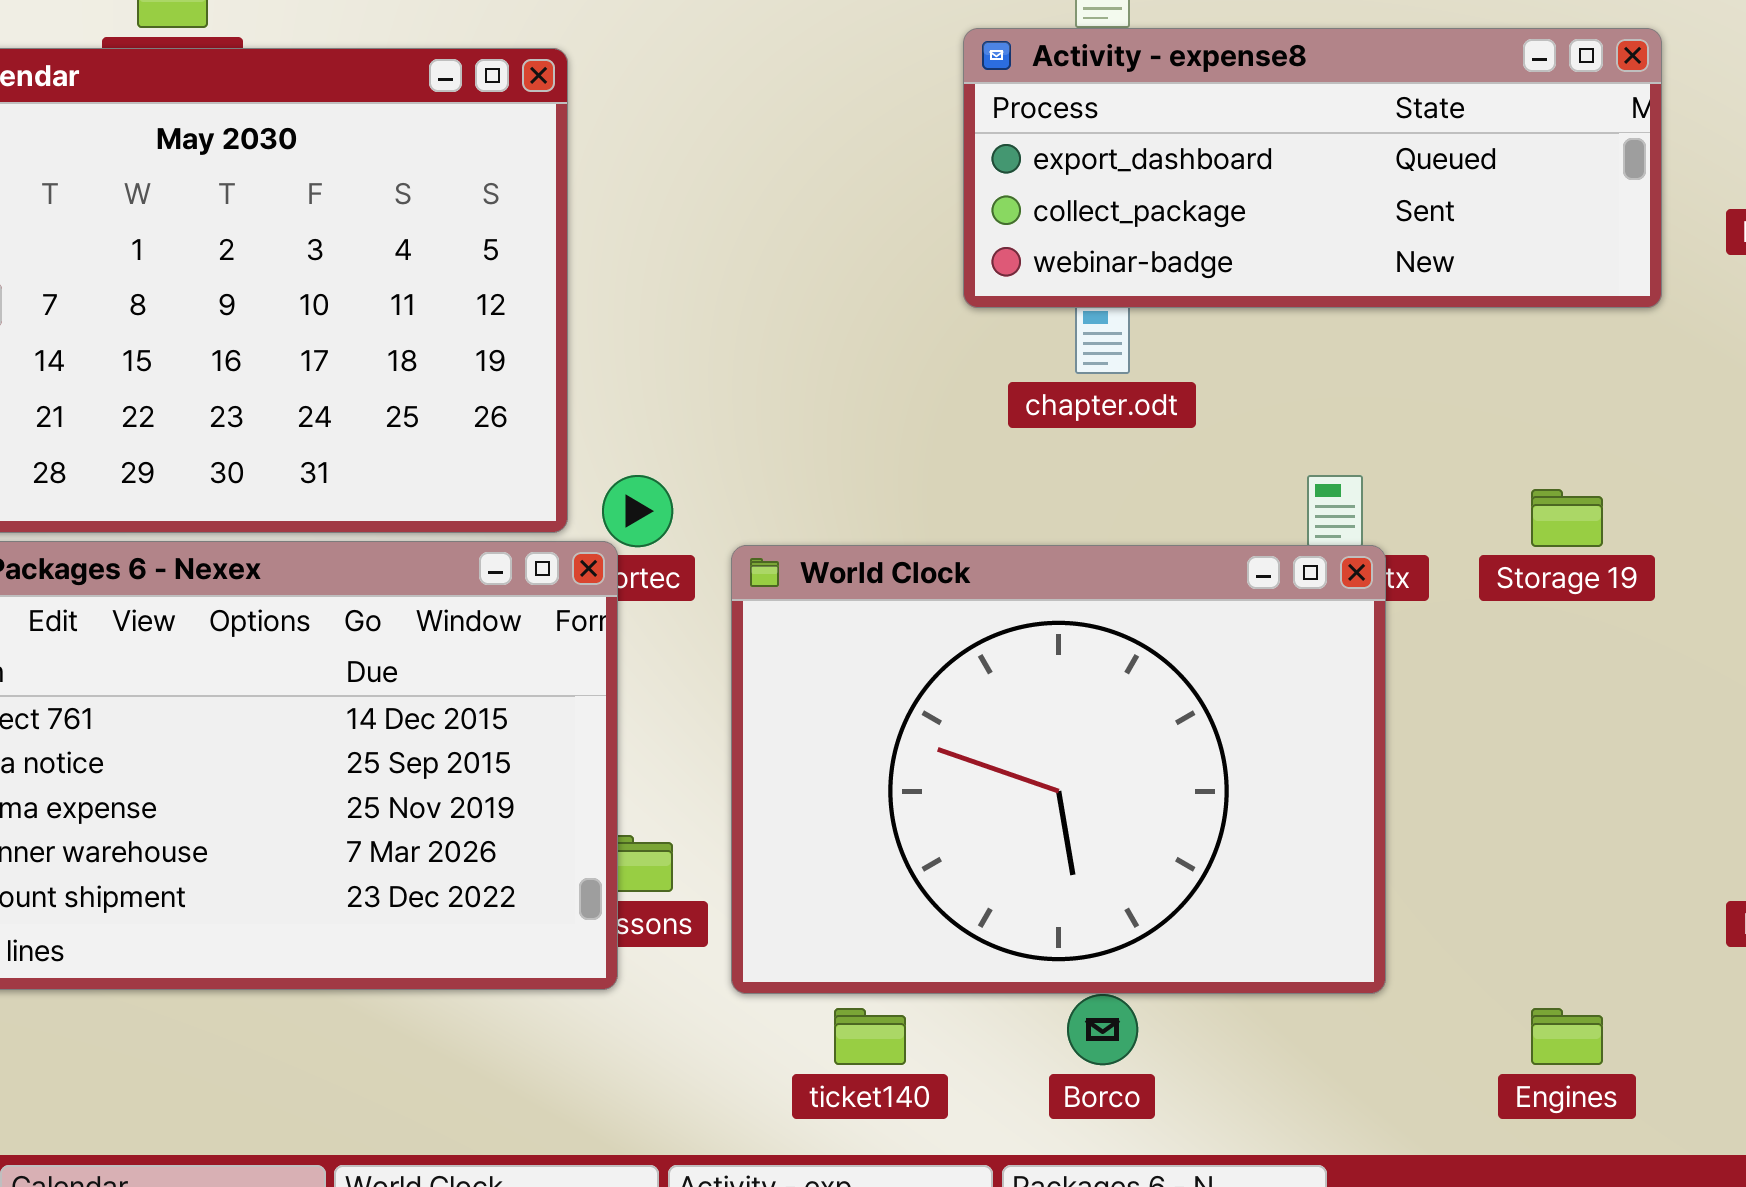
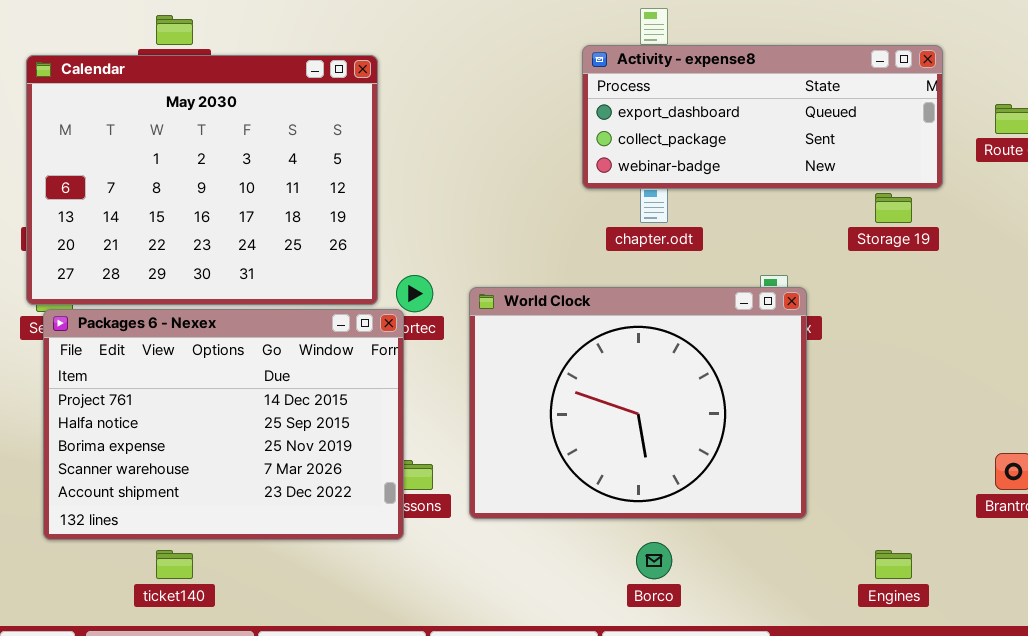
Storage 19: [1531,489,1603,547] -> [875,193,912,223], moved
World Clock: [731,545,1386,994] -> [469,287,807,519], moved
ticket140: [834,1008,906,1065] -> [156,550,193,579], moved

